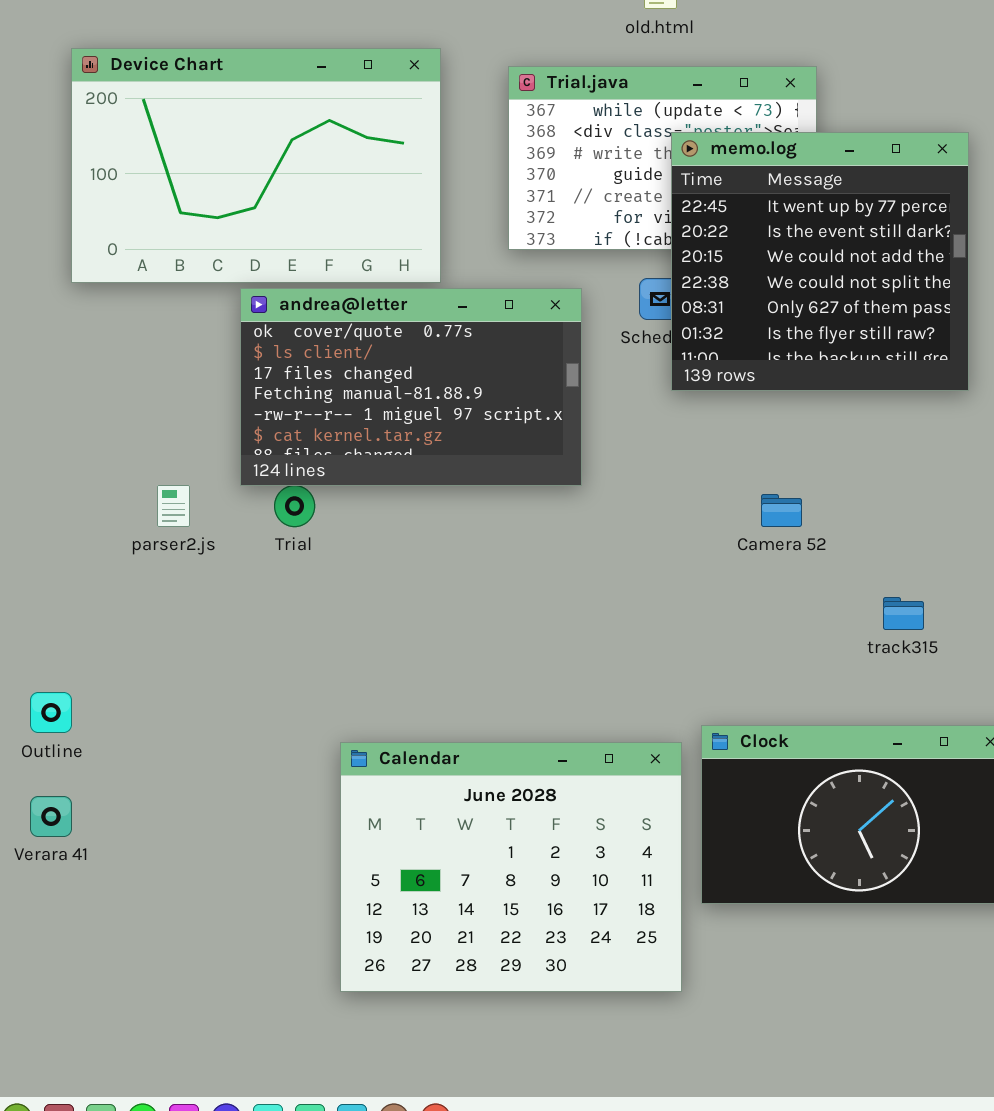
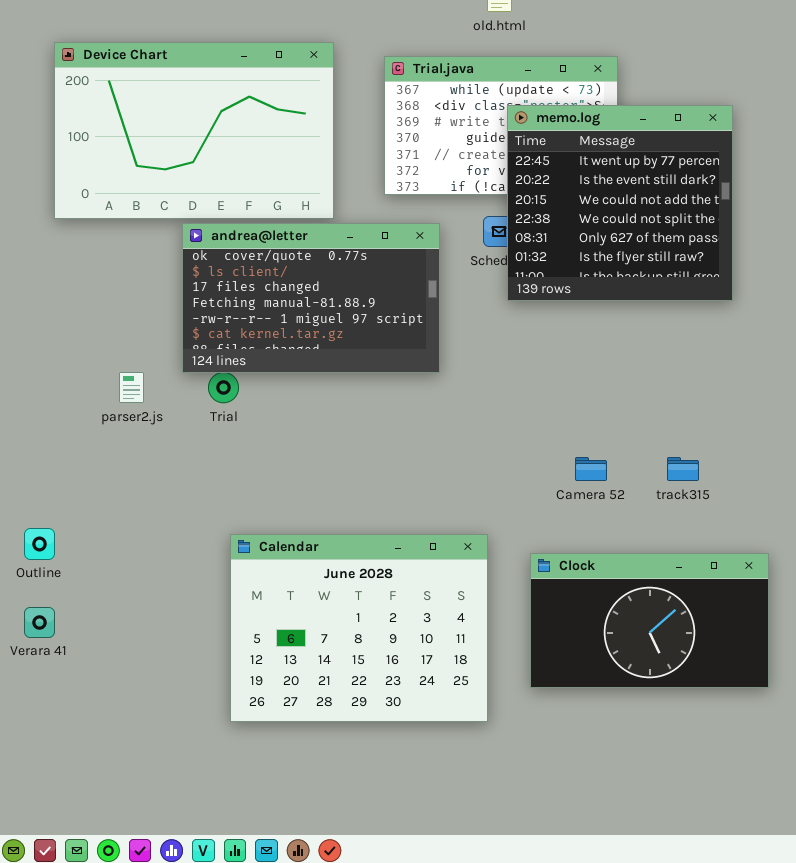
Camera 52: [761,494,802,527] -> [575,457,607,481], moved
Calendar: [340,742,682,992] -> [230,534,488,722], moved

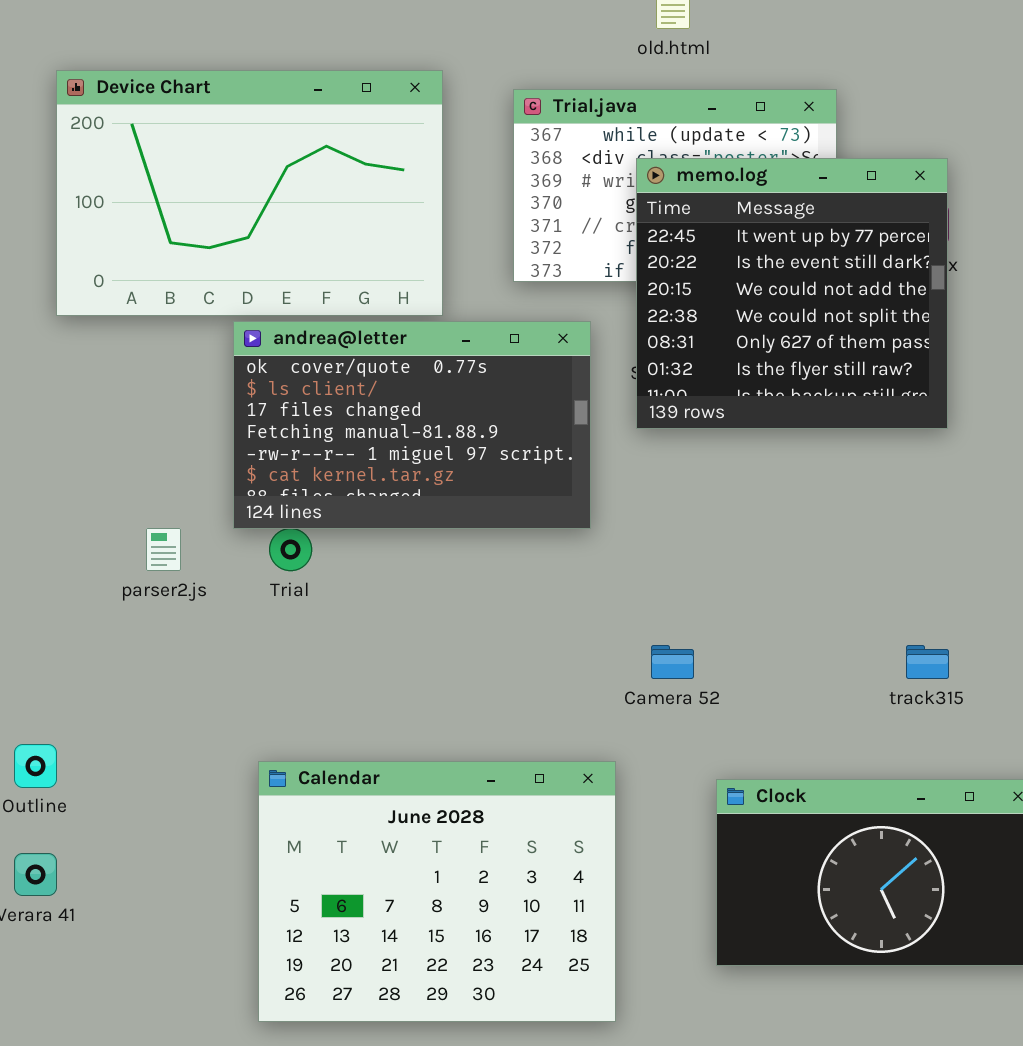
memo.log: [507,105,733,301] -> [636,158,948,429], moved
Camera 52: [575,457,607,481] -> [651,645,694,679], moved
Calendar: [230,534,488,722] -> [258,761,616,1022], moved

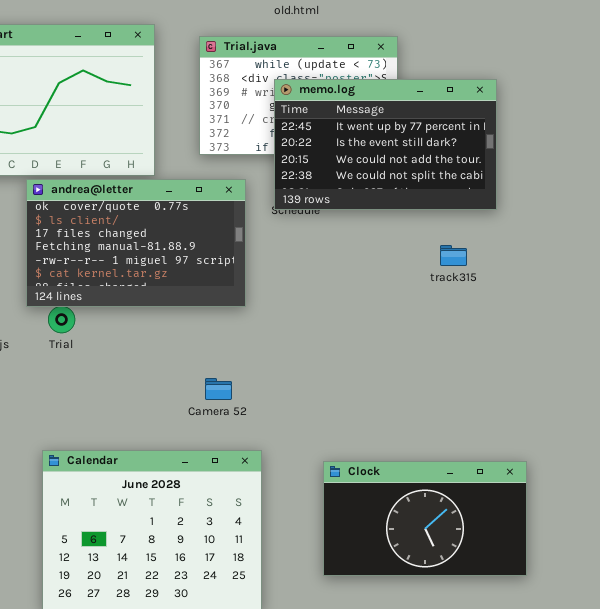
memo.log: [636,158,948,429] -> [274,79,497,210], resized
Camera 52: [651,645,694,679] -> [205,378,232,400], moved
track315: [906,645,949,679] -> [440,245,467,266], moved

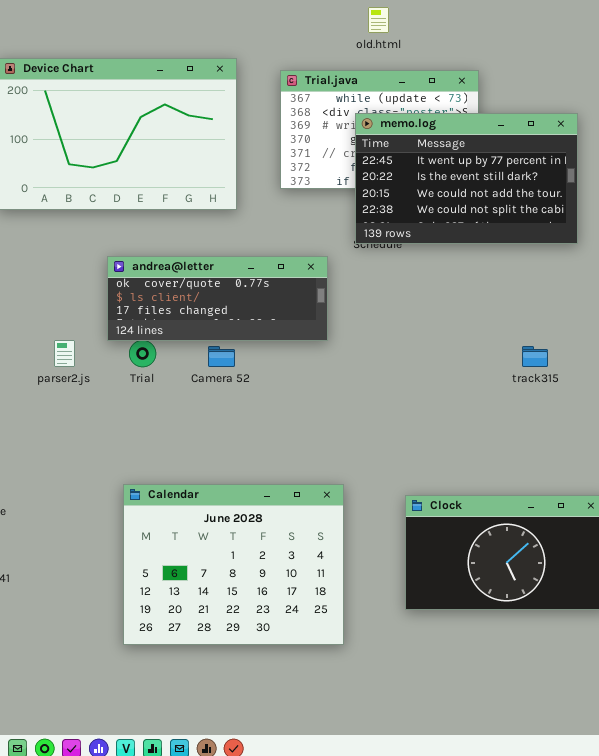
andrea@letter: [26,179,246,307] -> [107,256,328,341], resized
track315: [440,245,467,266] -> [522,346,548,367], moved
Camera 52: [205,378,232,400] -> [208,346,235,367], moved

